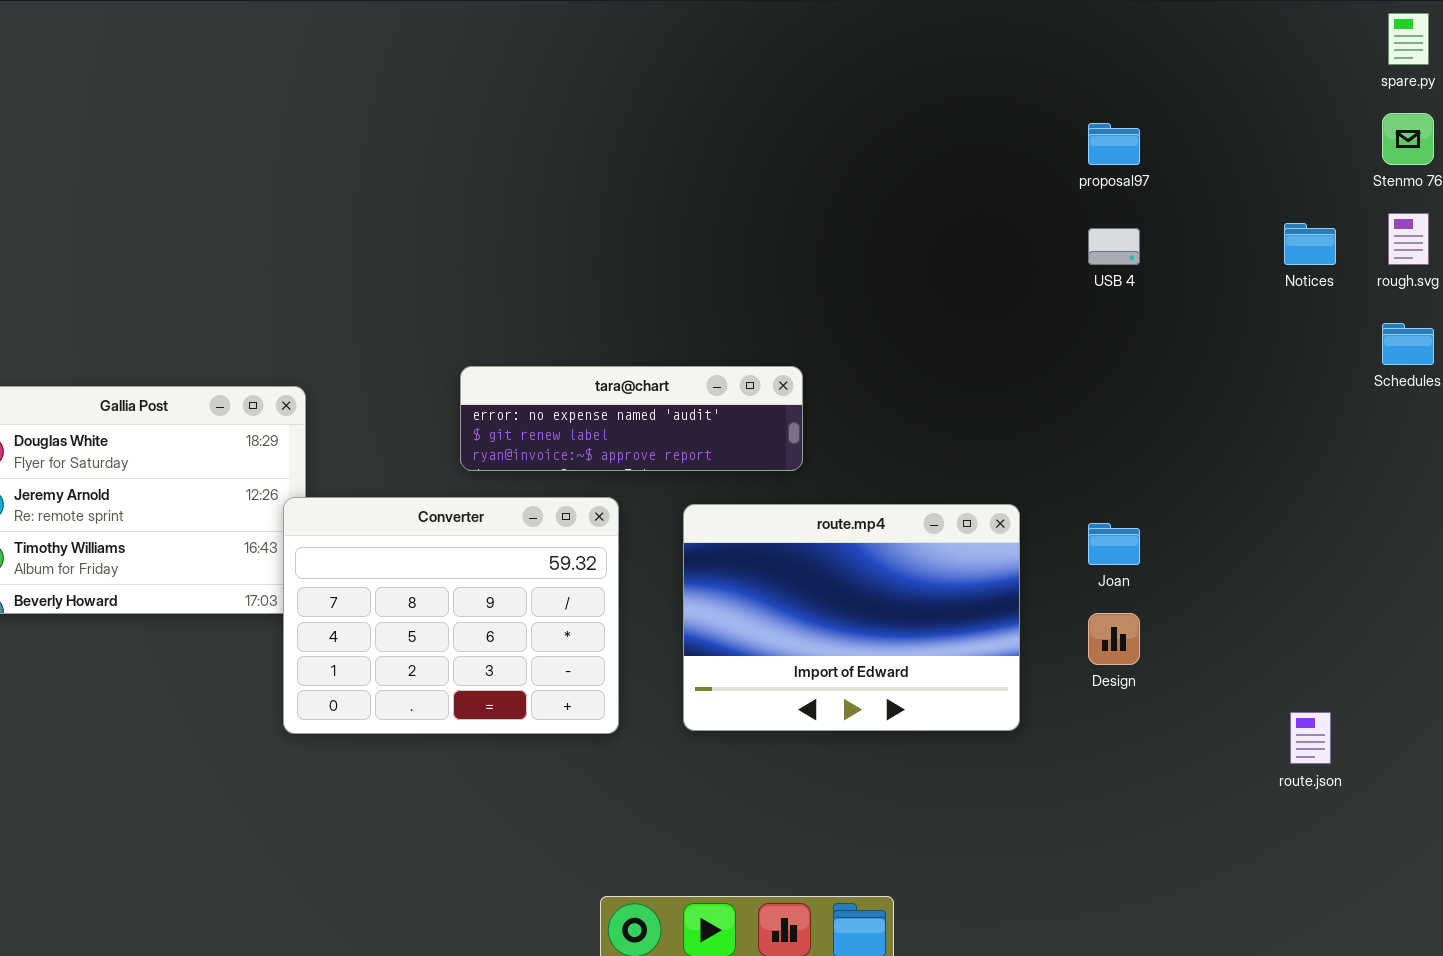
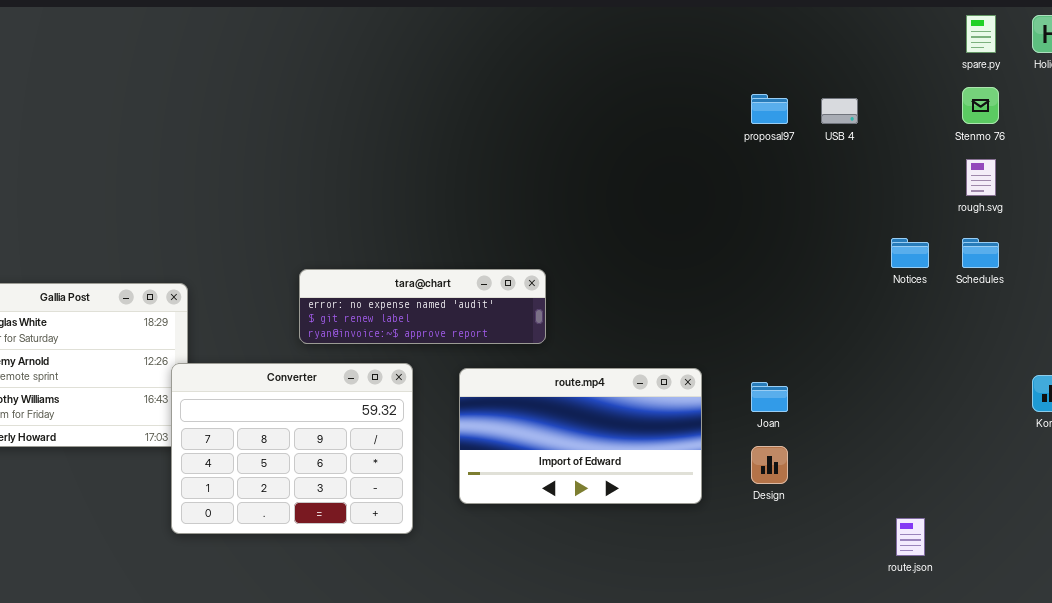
Notices: [1284,223,1336,265] -> [891,238,929,268], moved
USB 4: [1088,228,1140,265] -> [821,98,858,124], moved
route.mp4: [683,504,1020,731] -> [459,368,702,504], resized

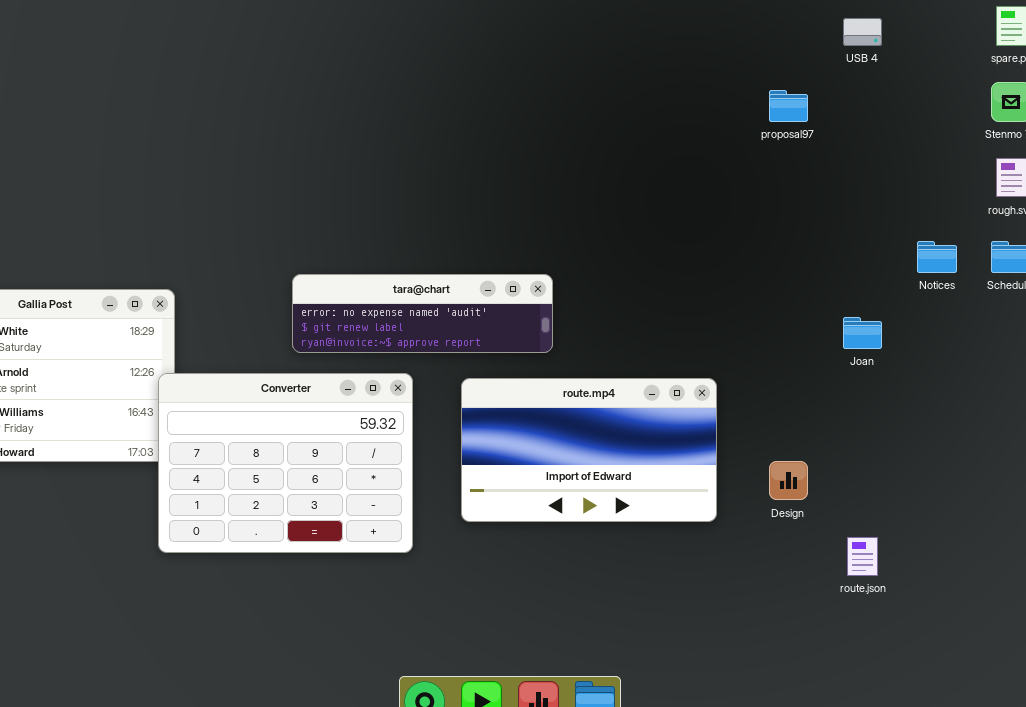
USB 4: [821,98,858,124] -> [843,18,882,46], moved
Joan: [751,382,788,412] -> [843,317,882,349], moved
route.json: [896,518,925,556] -> [847,537,878,576], moved

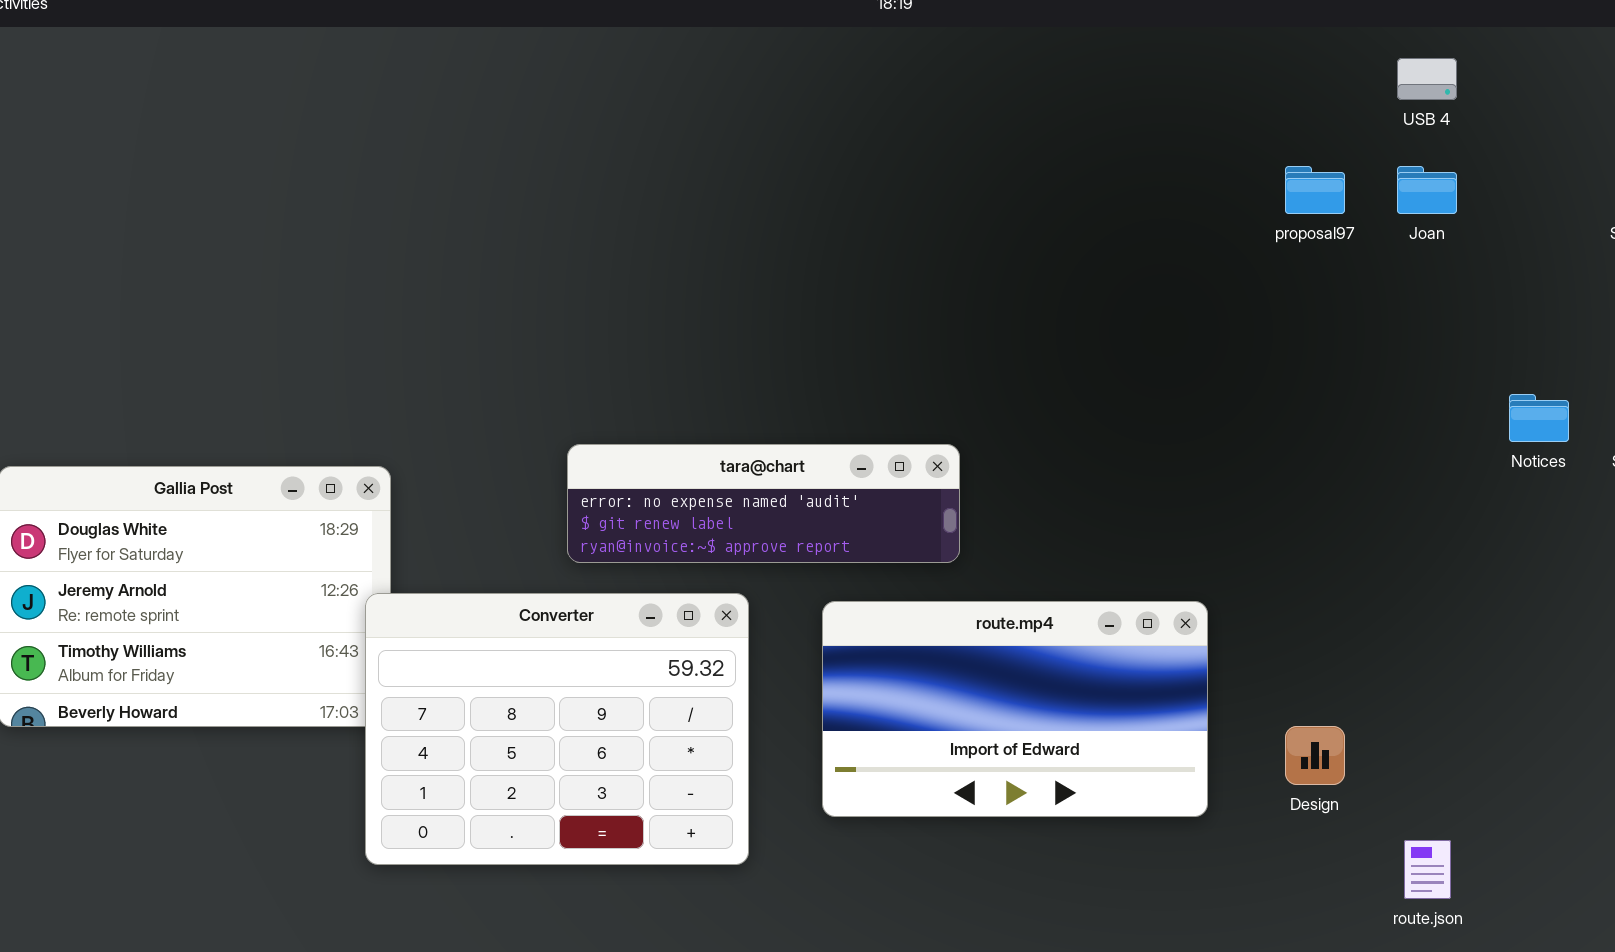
Joan: [843,317,882,349] -> [1397,166,1457,214], moved

